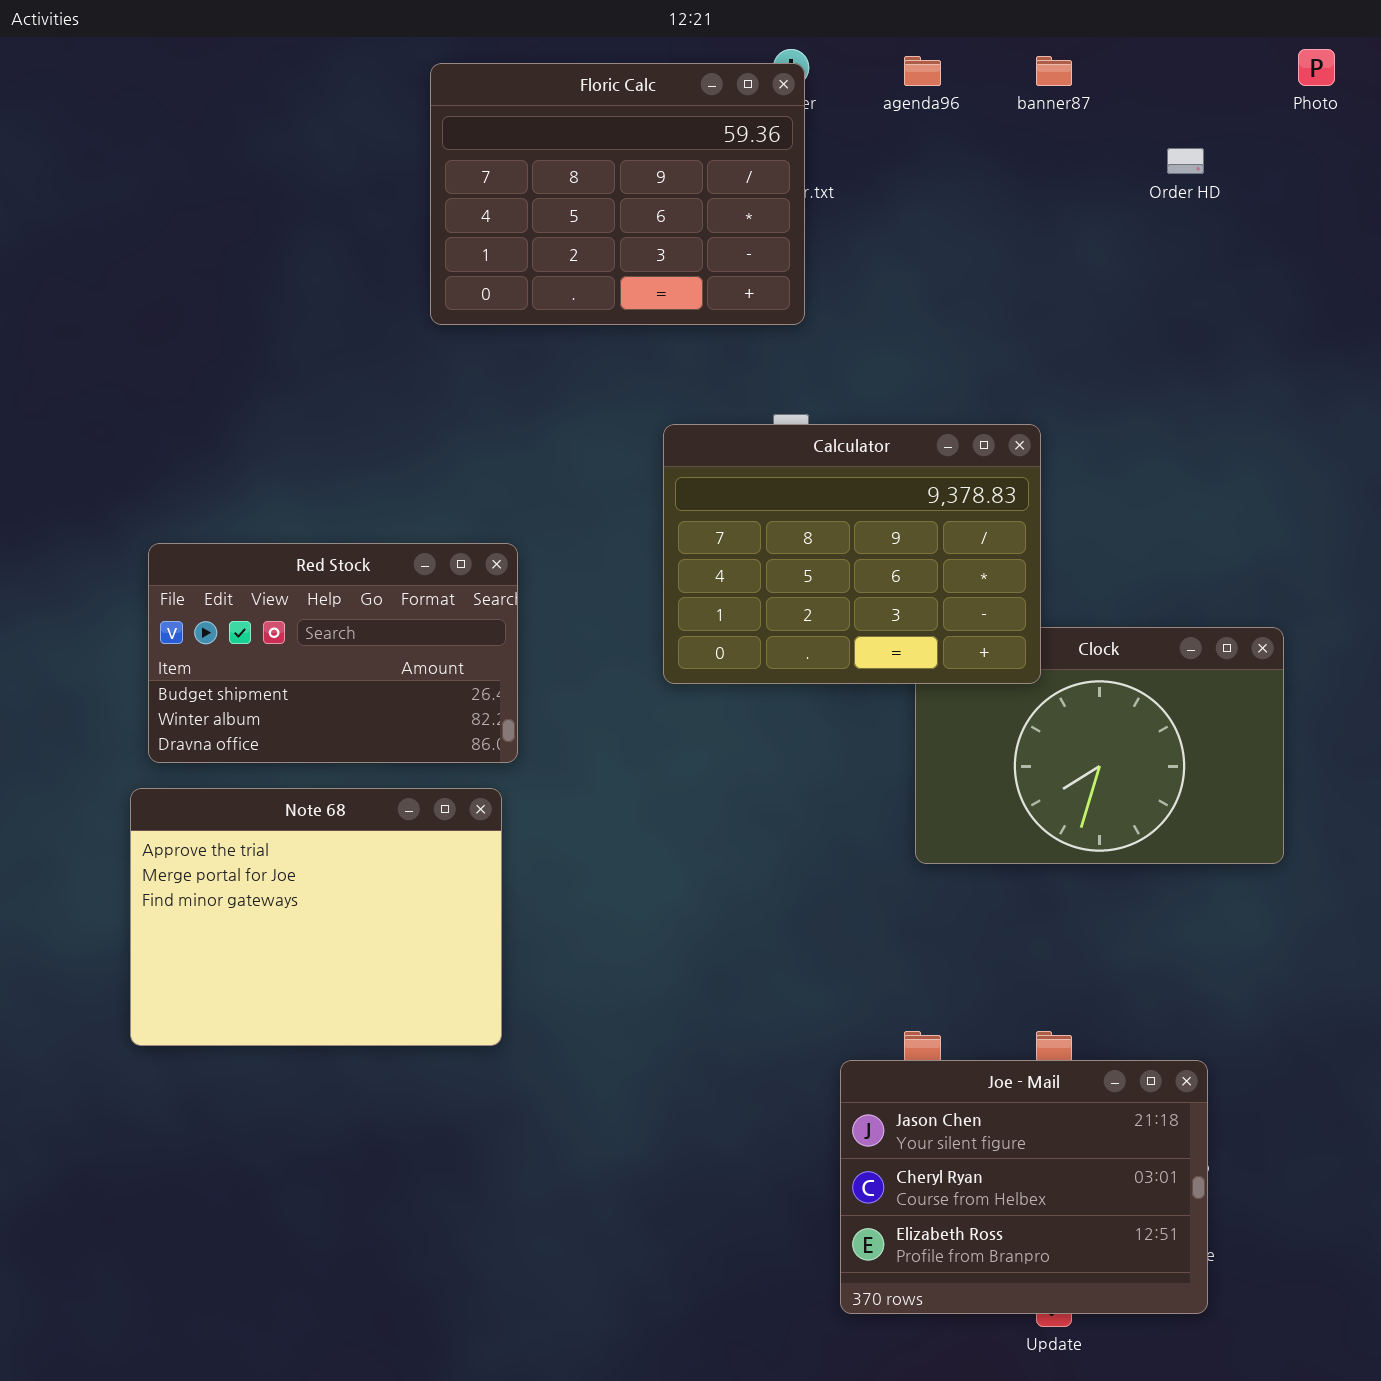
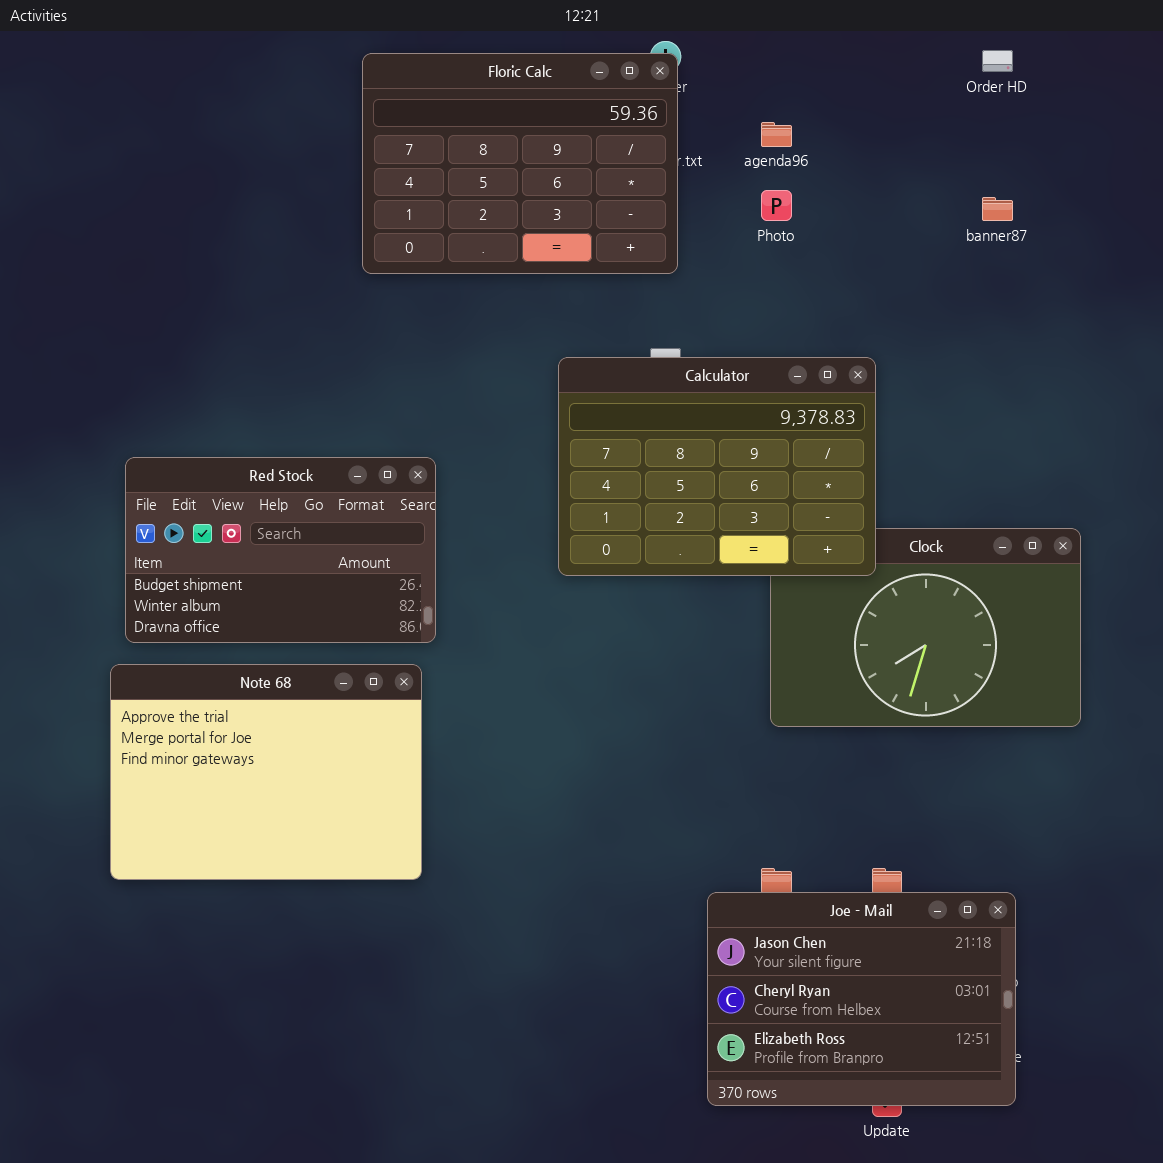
Photo: [1298,49,1335,86] -> [761,190,792,221], moved
agenda96: [904,56,941,86] -> [761,122,792,147], moved
banner87: [1036,56,1072,86] -> [982,197,1013,221], moved
Order HD: [1167,148,1204,174] -> [982,50,1013,72], moved

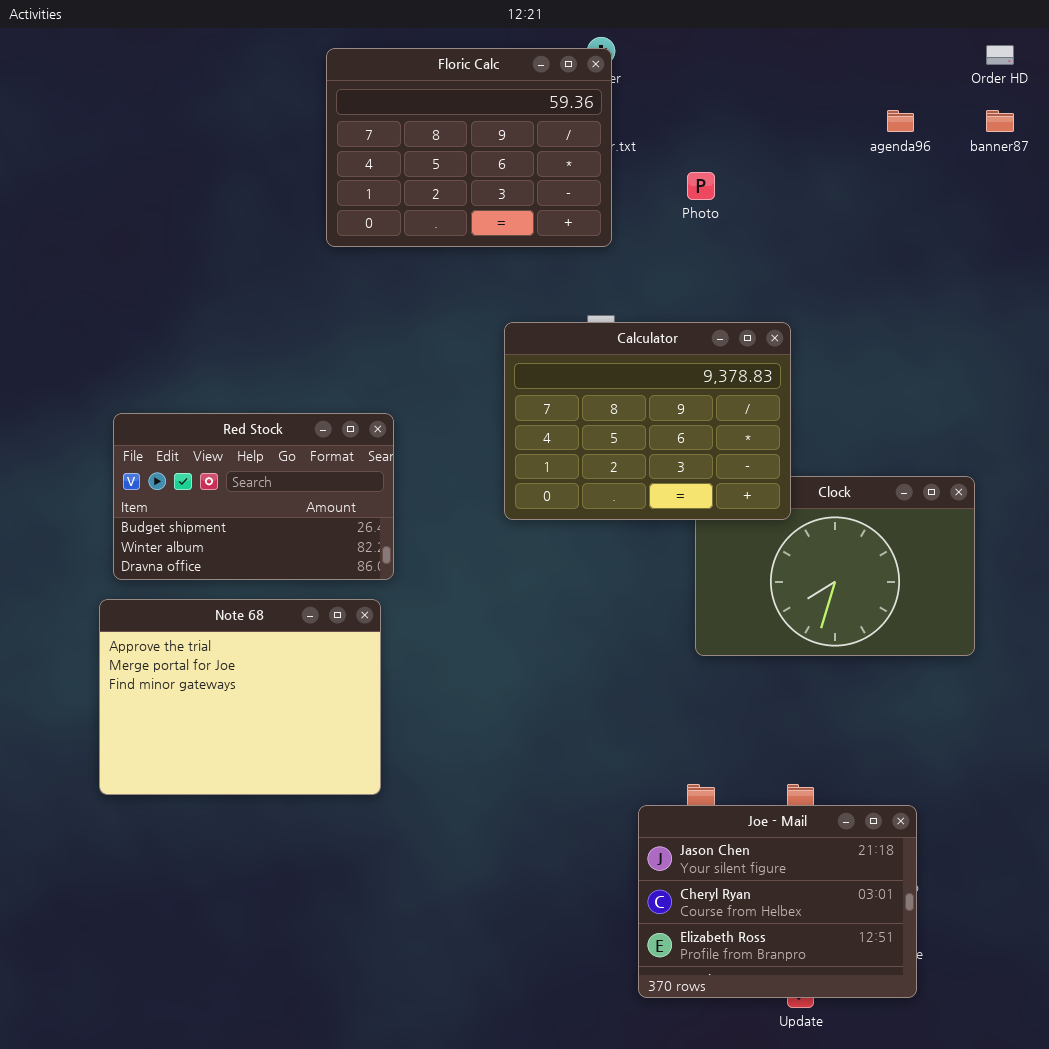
Order HD: [982,50,1013,72] -> [986,45,1014,65], moved
agenda96: [761,122,792,147] -> [887,110,914,132], moved
banner87: [982,197,1013,221] -> [986,110,1014,132], moved

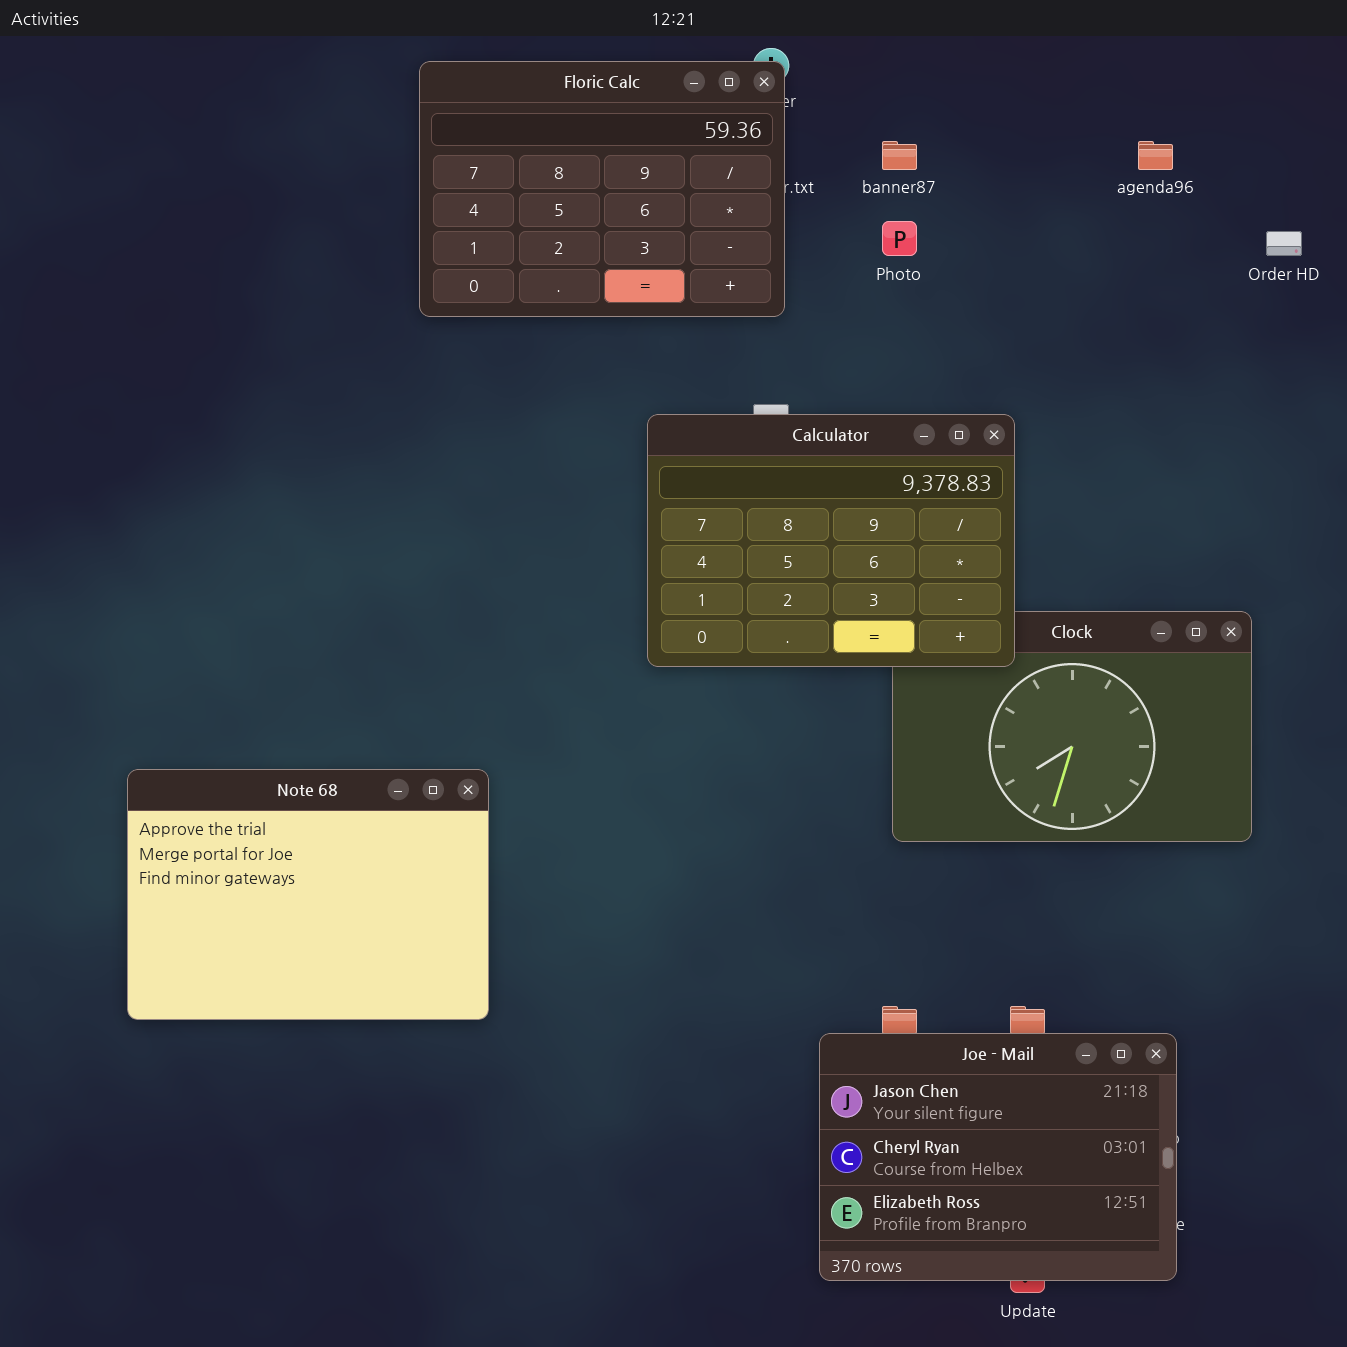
Order HD: [986,45,1014,65] -> [1266,231,1302,256], moved
banner87: [986,110,1014,132] -> [882,141,917,170], moved
Red Stock: [113,413,394,580] -> none, closed

